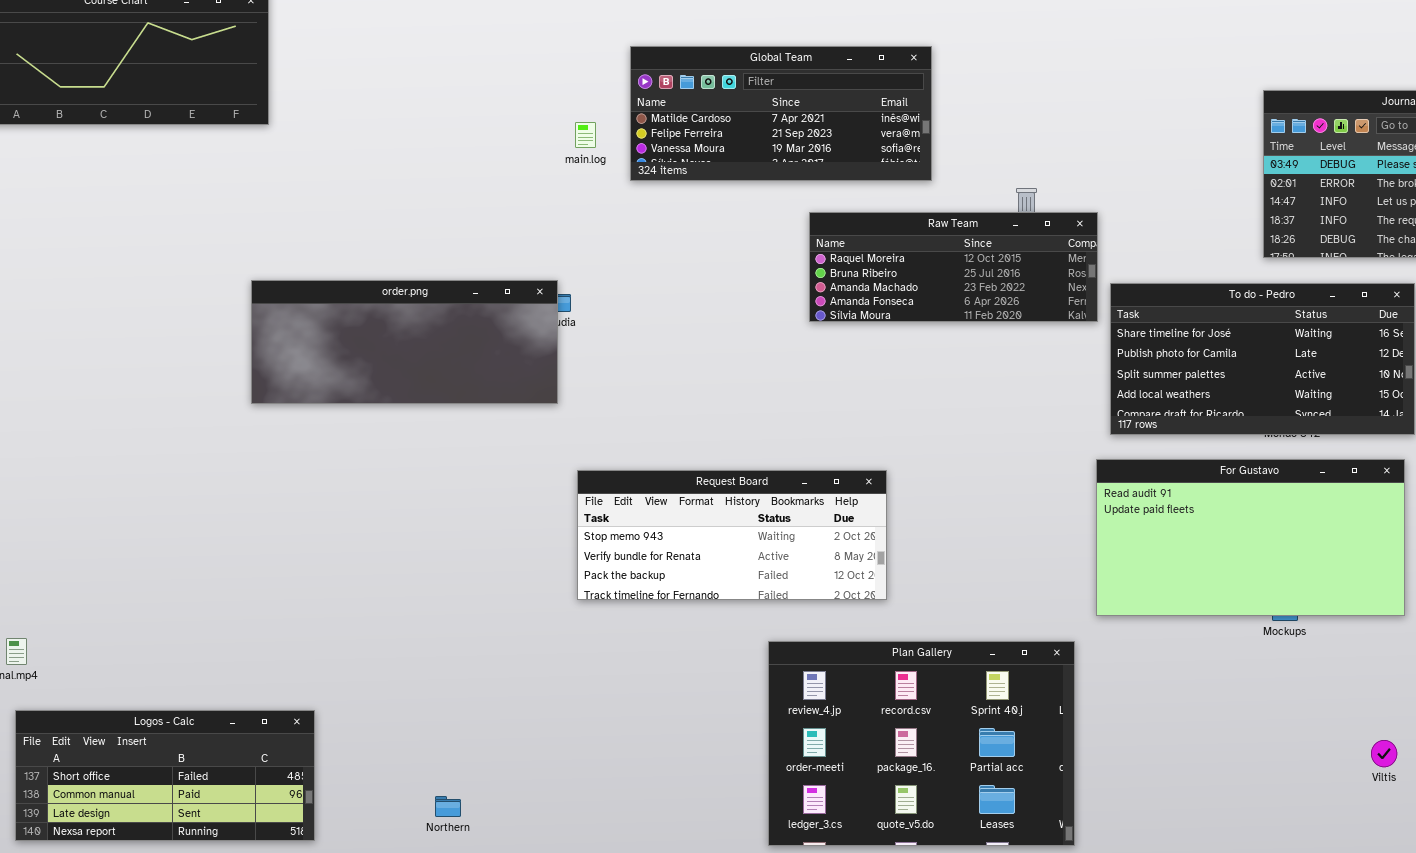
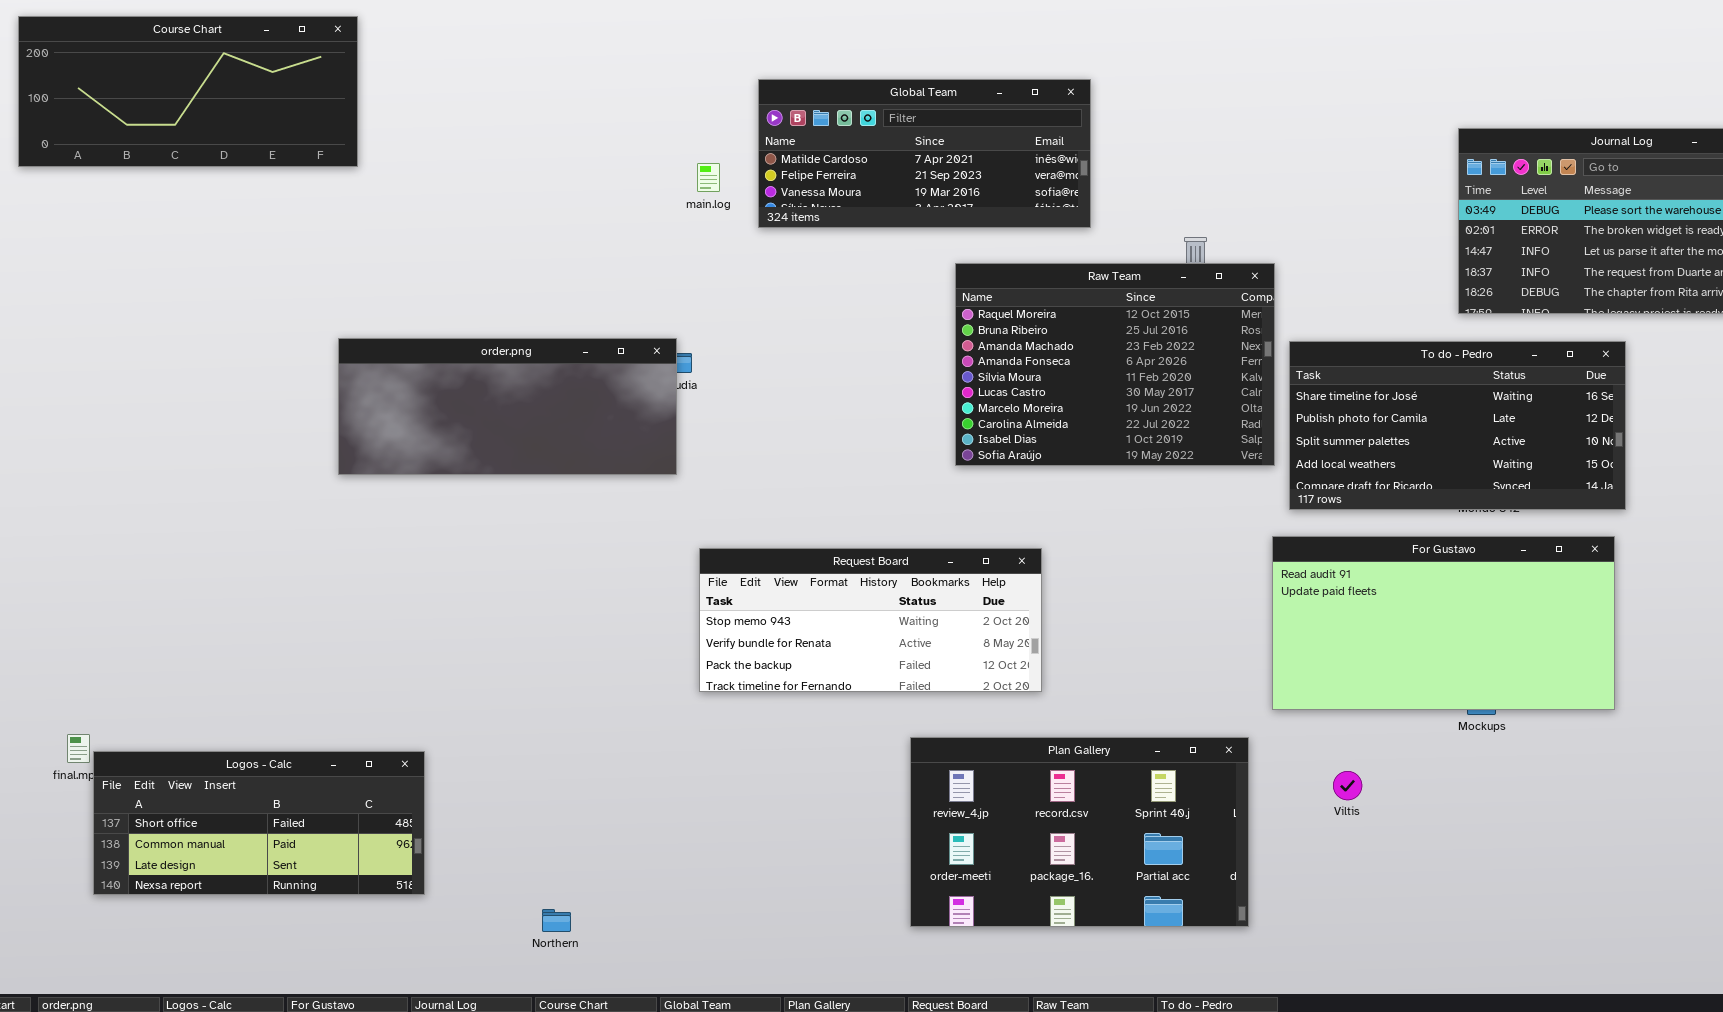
Raw Team: [809,212,1098,322] -> [955,263,1275,466], resized
Plan Gallery: [768,641,1075,846] -> [910,737,1249,927], resized
Logos - Calc: [15,710,315,841] -> [93,751,425,895], moved
Viltis: [1371,740,1397,767] -> [1333,771,1362,800], moved

